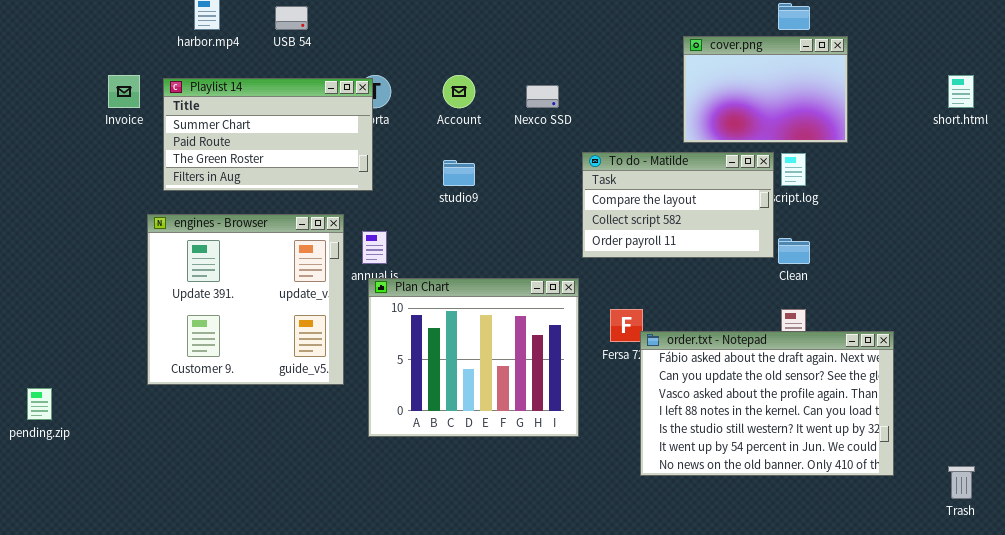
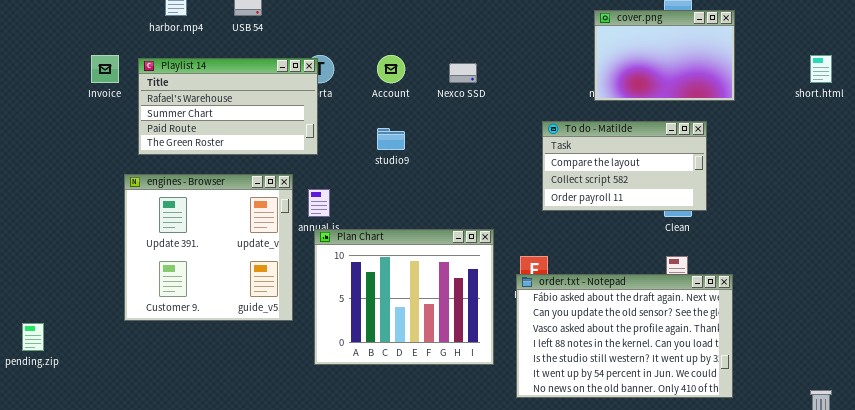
cover.png: [683,36,848,143] -> [594,10,735,101], moved
Playlist 14: [163,78,373,191] -> [138,58,318,155], scrolled up 1 row
To do - Matilde: [582,152,774,258] -> [542,121,707,211], moved
order.txt - Notepad: [640,331,894,476] -> [516,274,733,398], moved

